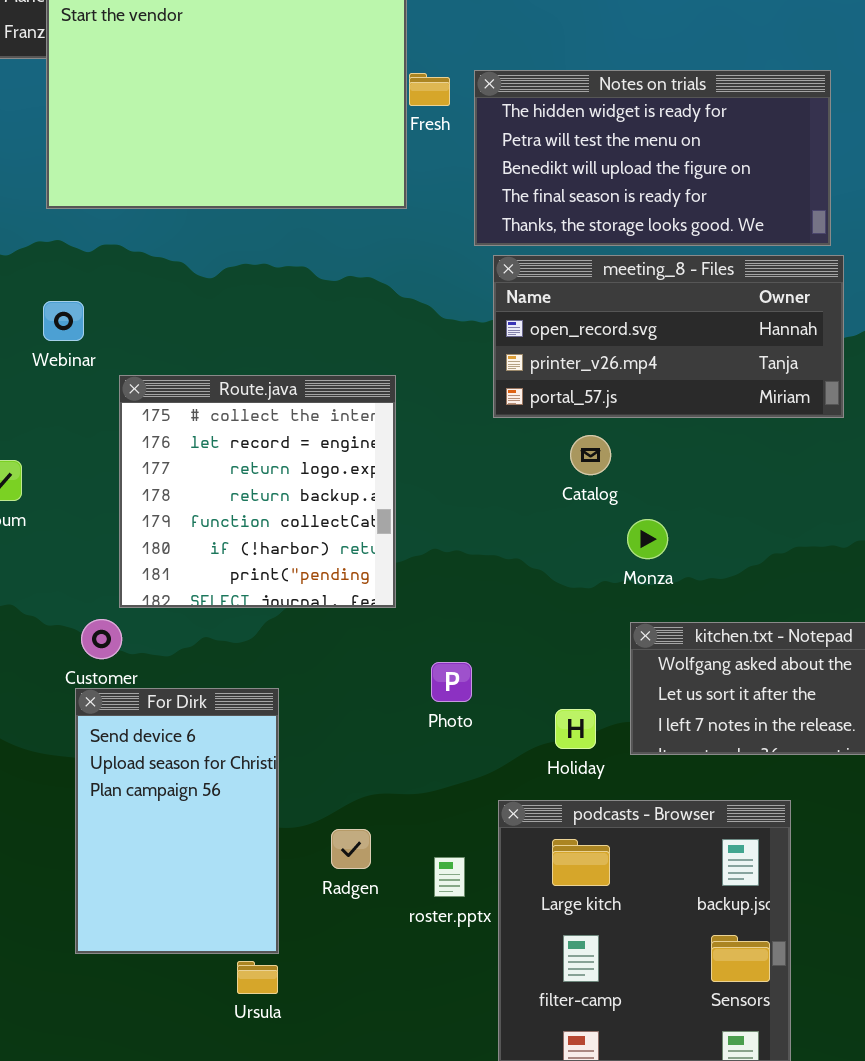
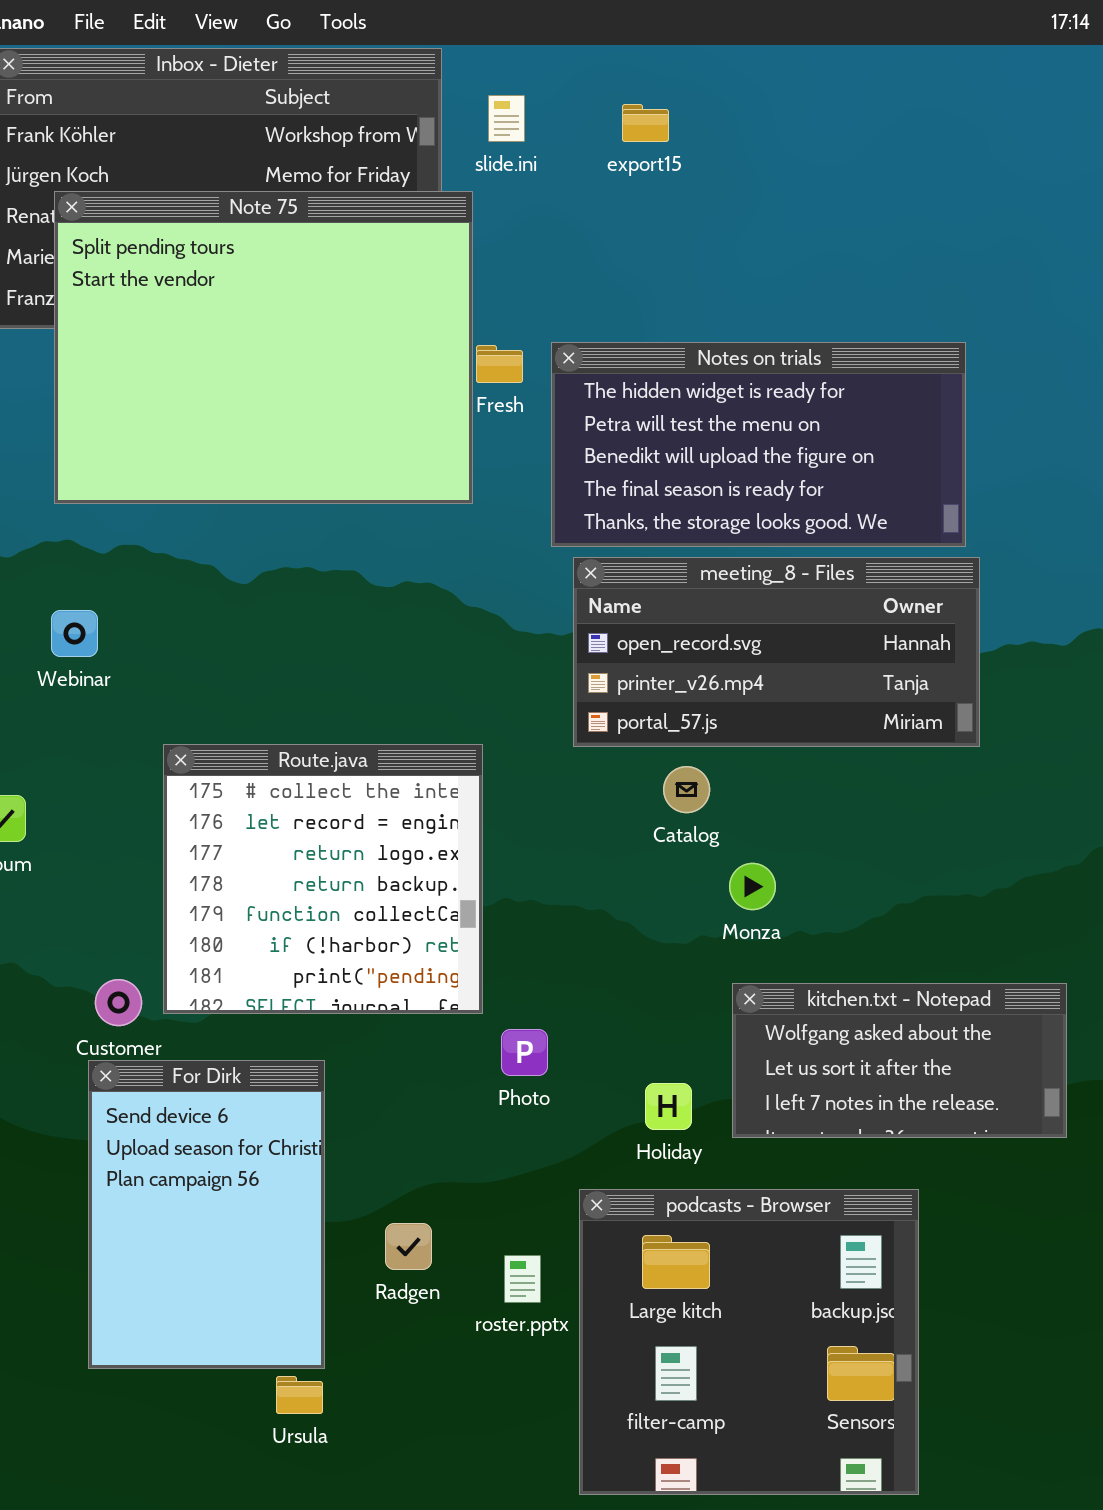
Route.java: [119,375,396,608] -> [163,744,483,1014], moved

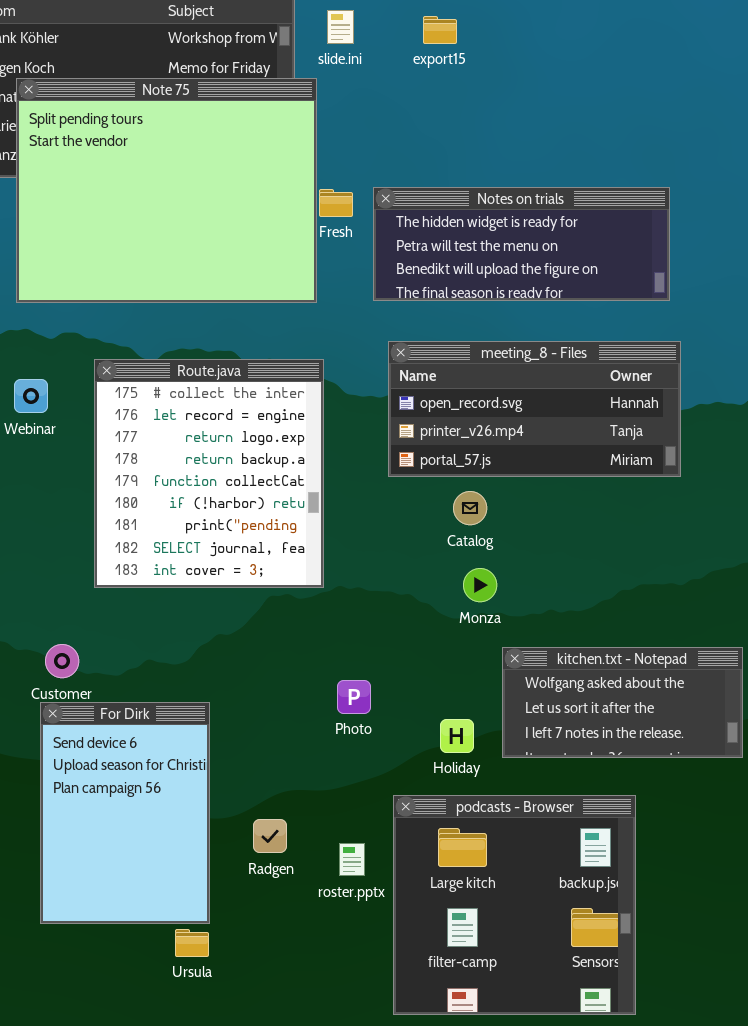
Notes on trials: [551,342,966,547] -> [373,187,670,301], resized
Route.java: [163,744,483,1014] -> [94,359,324,588], moved, resized
Monza: [729,863,776,910] -> [463,568,497,602], moved

